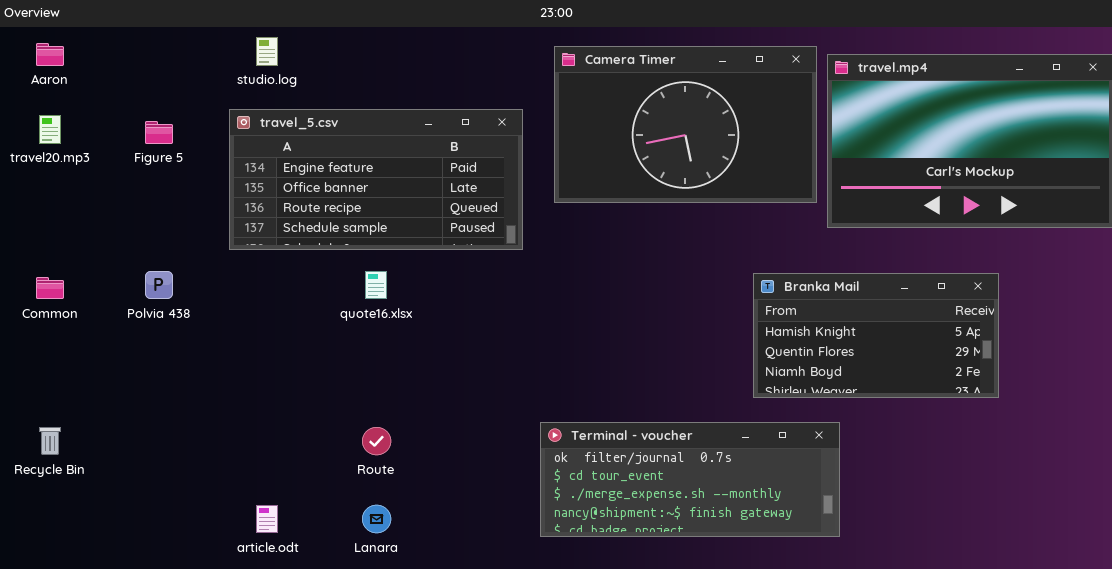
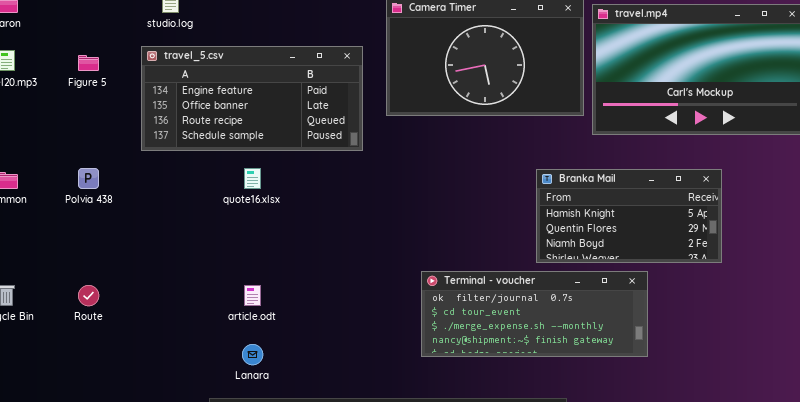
Terminal - voucher: [540,422,840,537] -> [421,271,648,357], moved
Route: [362,427,391,455] -> [78,285,99,306], moved
article.odt: [256,505,278,533] -> [244,285,261,306], moved

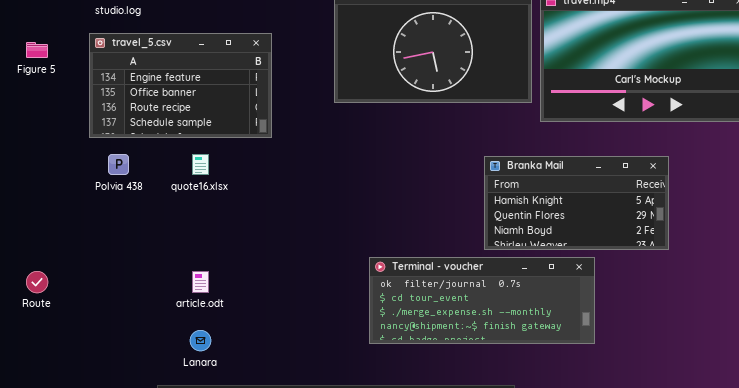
travel_5.csv: [141,46,363,151] -> [89,33,272,138], resized
Polvia 438: [78,168,99,189] -> [108,154,129,175], moved

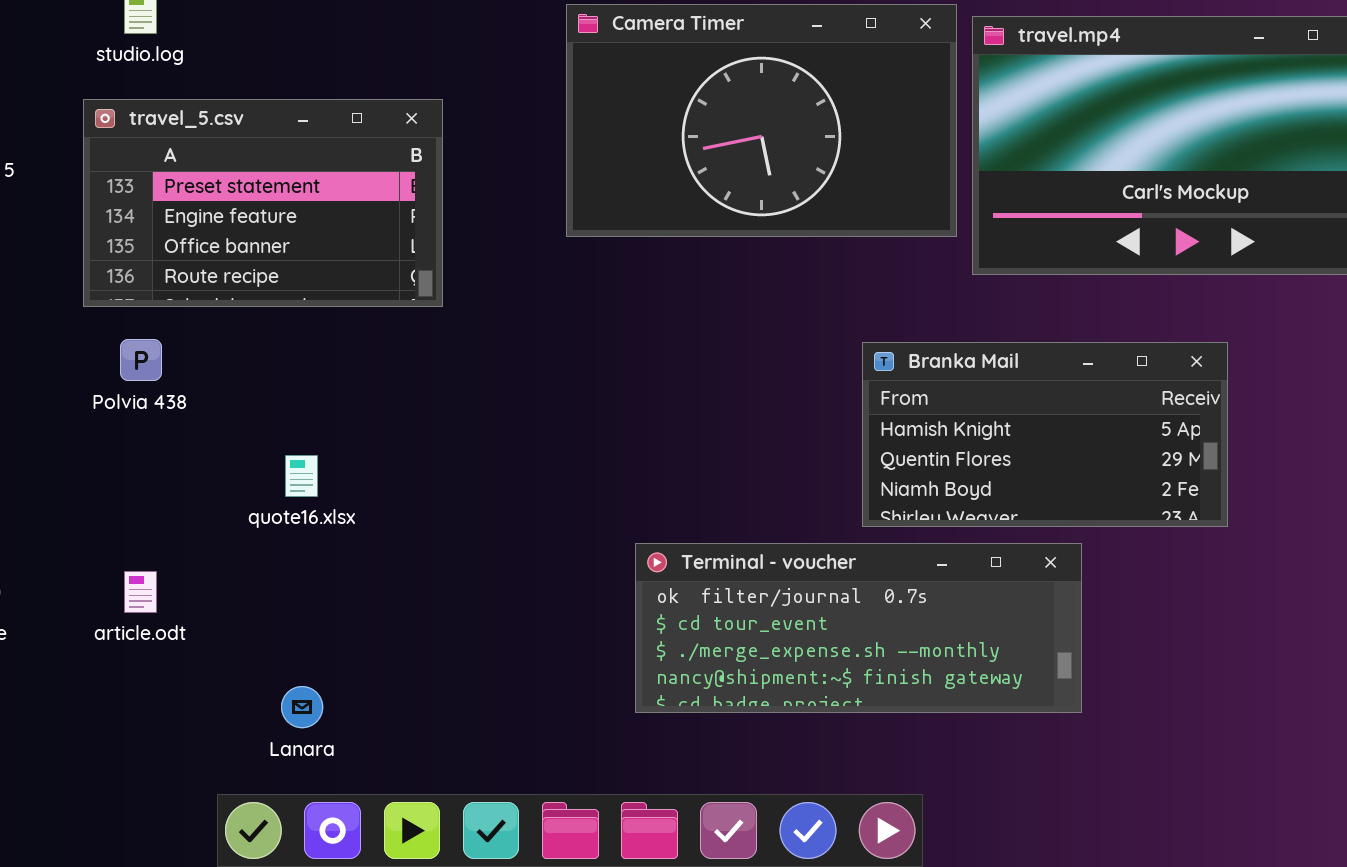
travel_5.csv: [89,33,272,138] -> [83,99,443,307], scrolled up 1 row
quote16.xlsx: [192,154,209,175] -> [285,455,318,497], moved
article.odt: [192,271,209,293] -> [124,571,157,613], moved

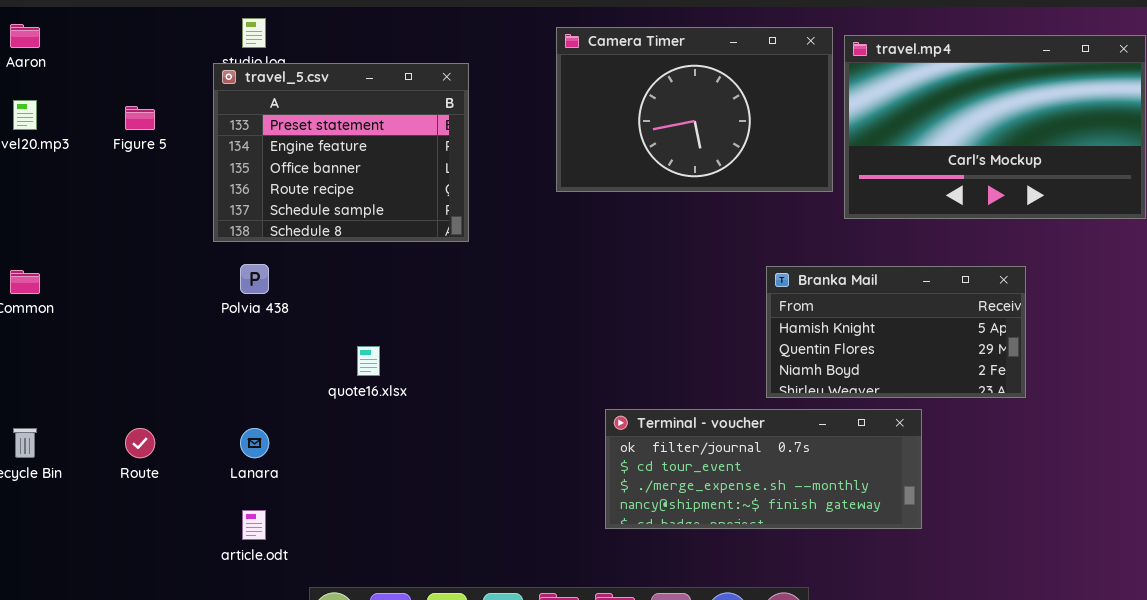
travel_5.csv: [83,99,443,307] -> [213,63,469,242], resized
article.odt: [124,571,157,613] -> [242,510,266,540], moved
Lanara: [281,686,323,728] -> [240,428,269,458], moved

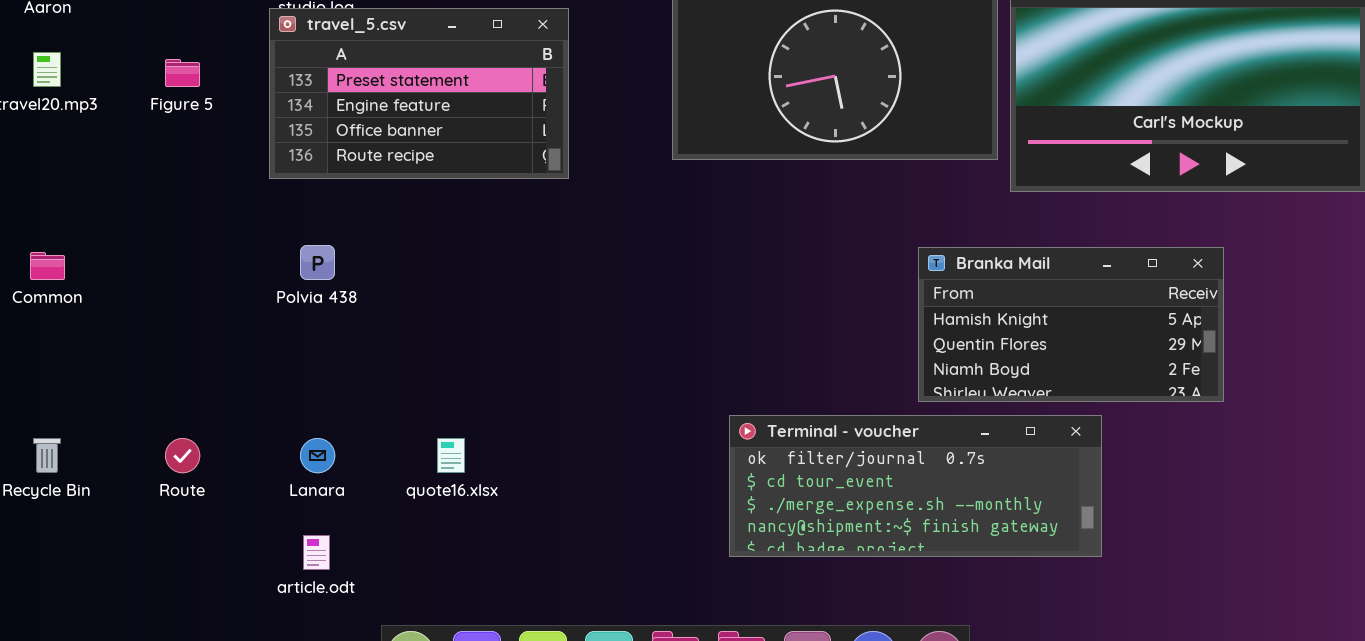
travel_5.csv: [213,63,469,242] -> [269,8,569,179], resized
quote16.xlsx: [357,346,380,376] -> [437,438,465,473], moved

